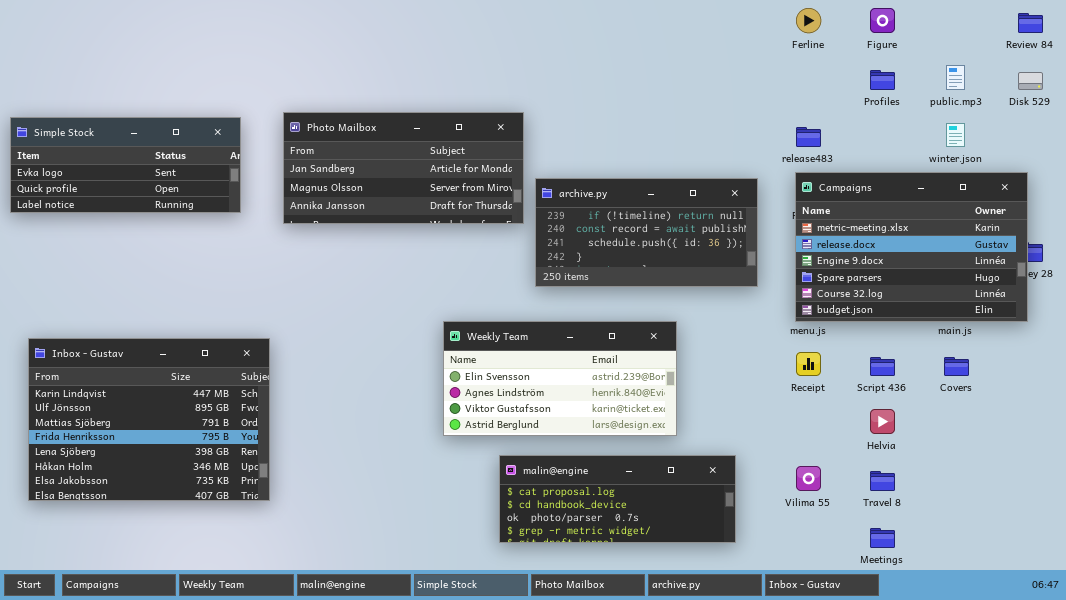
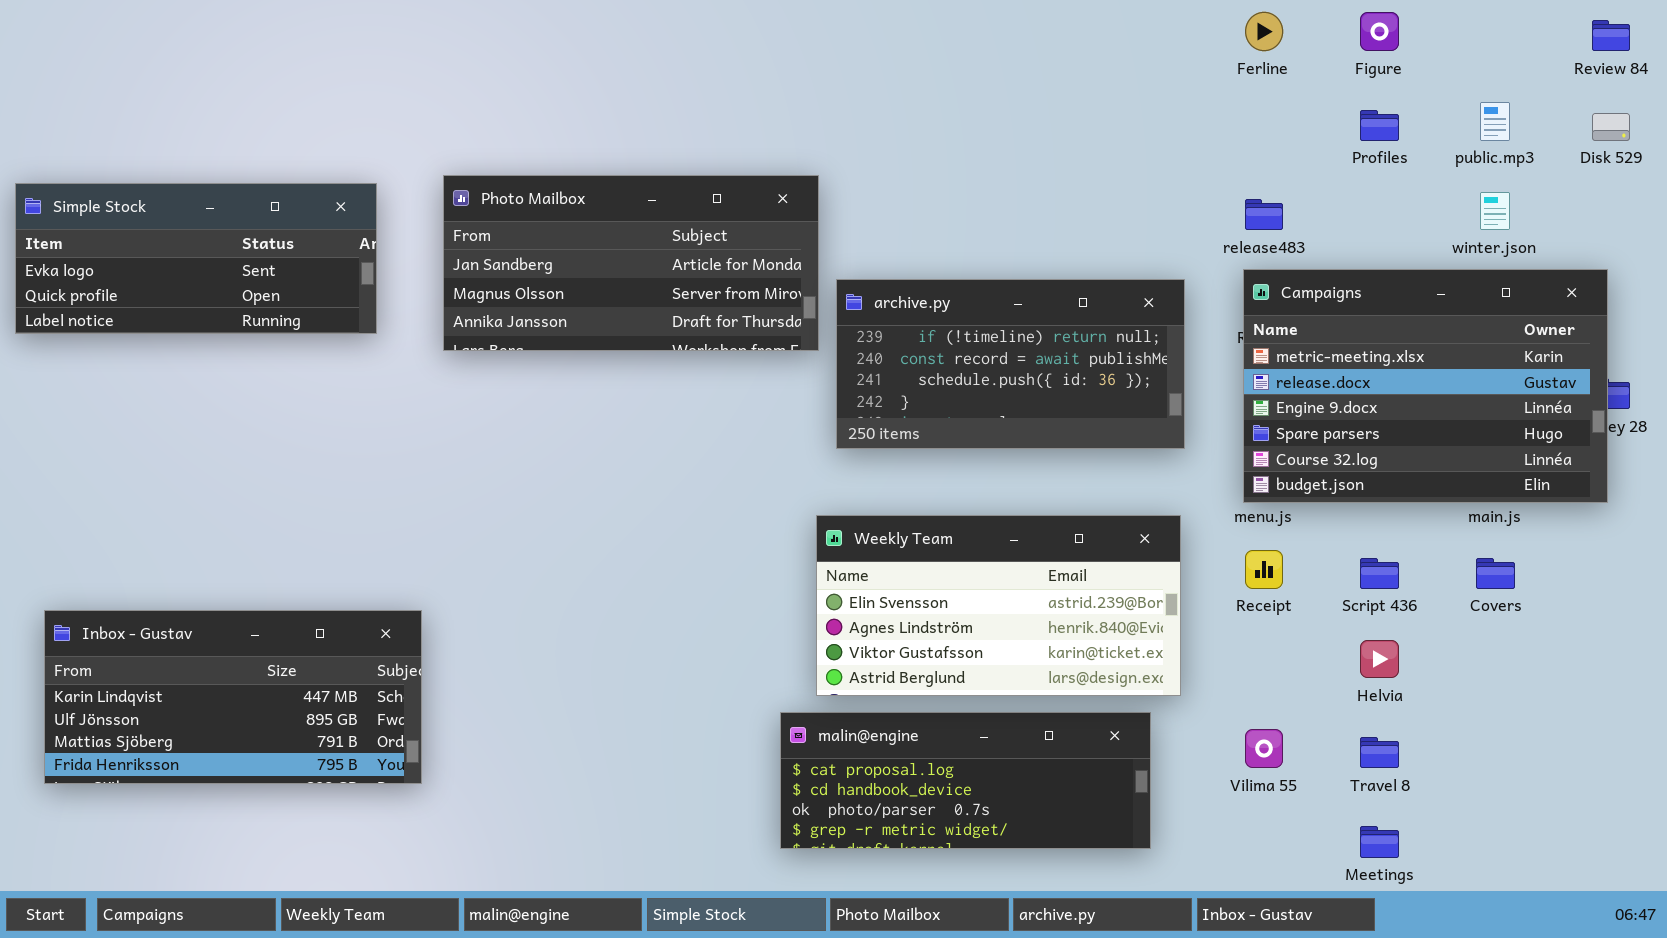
Weekly Team: [443,321,677,436] -> [816,515,1181,696], moved
Inbox - Gustav: [28,338,270,501] -> [44,610,422,784], resized

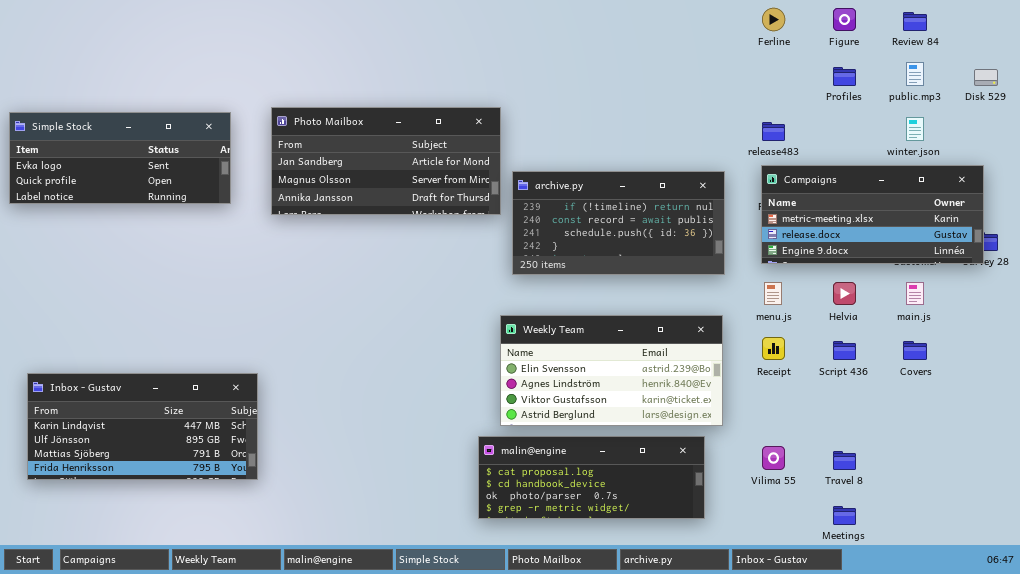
Review 84: [1592,20,1630,51] -> [903,12,927,31], moved
Campaigns: [1243,269,1608,503] -> [761,165,984,264], resized
Helvia: [1360,640,1399,678] -> [833,282,856,305], moved

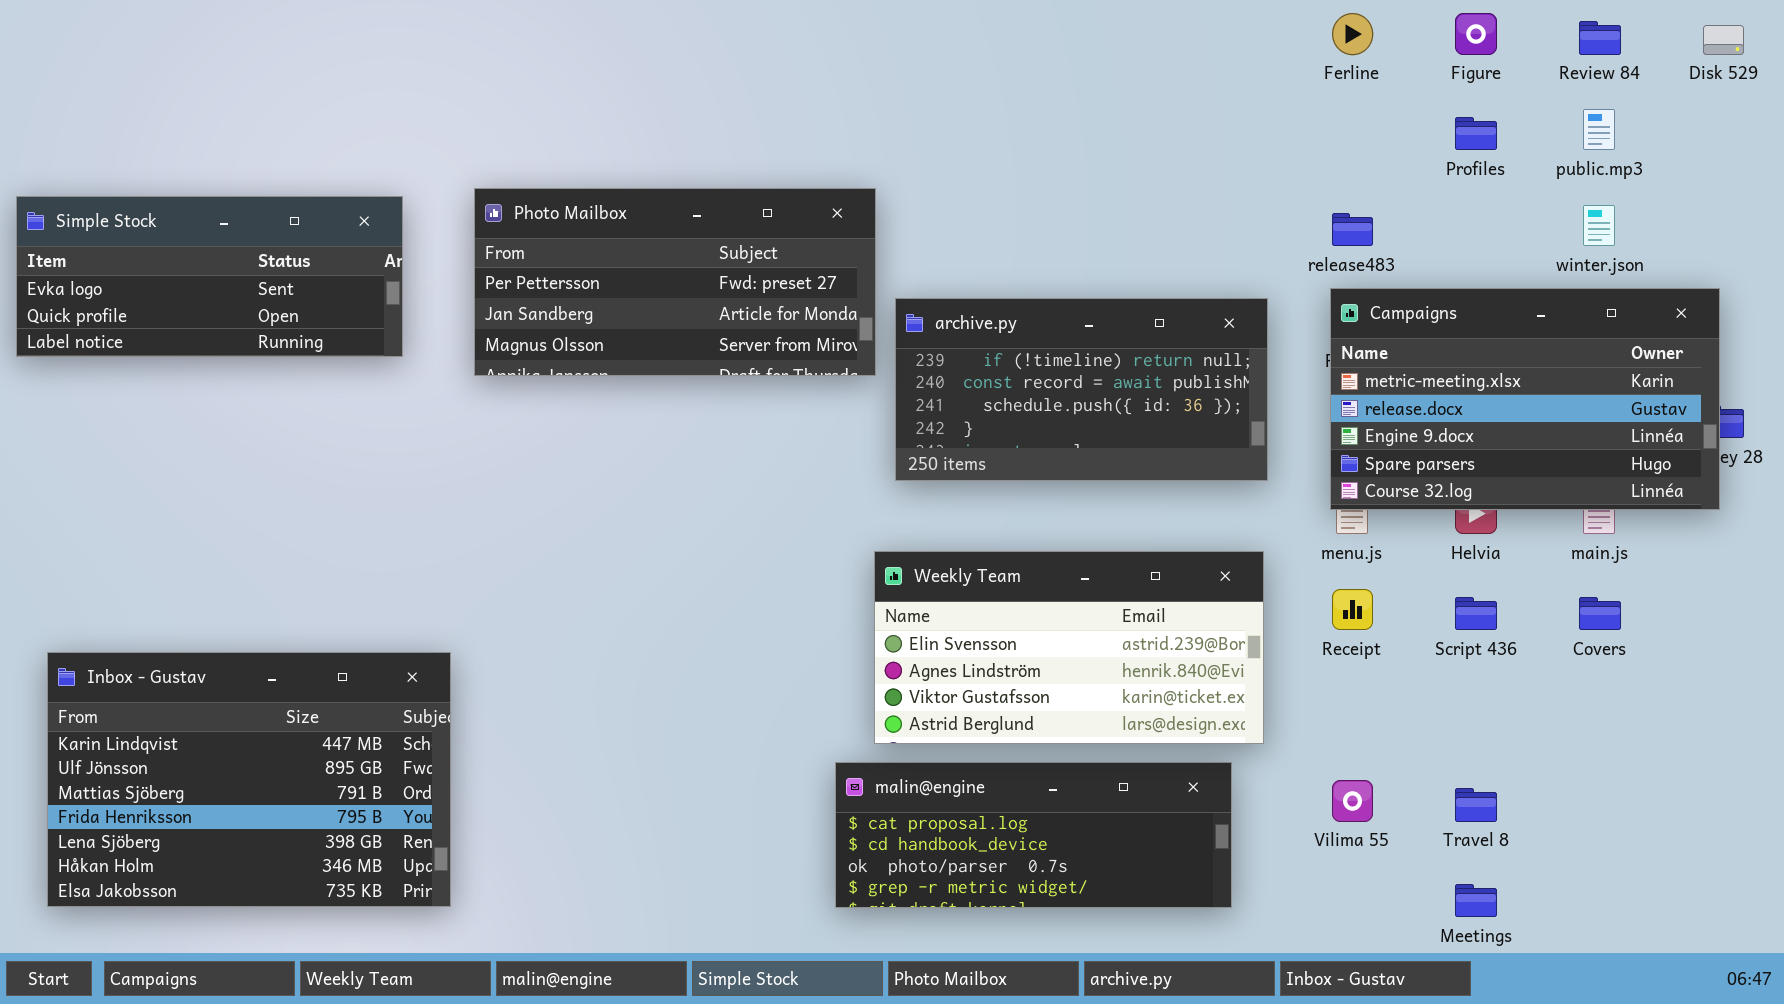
Disk 529: [974,69,998,86] -> [1703,25,1744,55], moved
Photo Mailbox: [271,107,501,215] -> [474,188,876,376], scrolled up 1 row
Campaigns: [761,165,984,264] -> [1330,288,1720,510], resized
Inbox - Gustav: [27,373,258,480] -> [47,652,451,907], resized

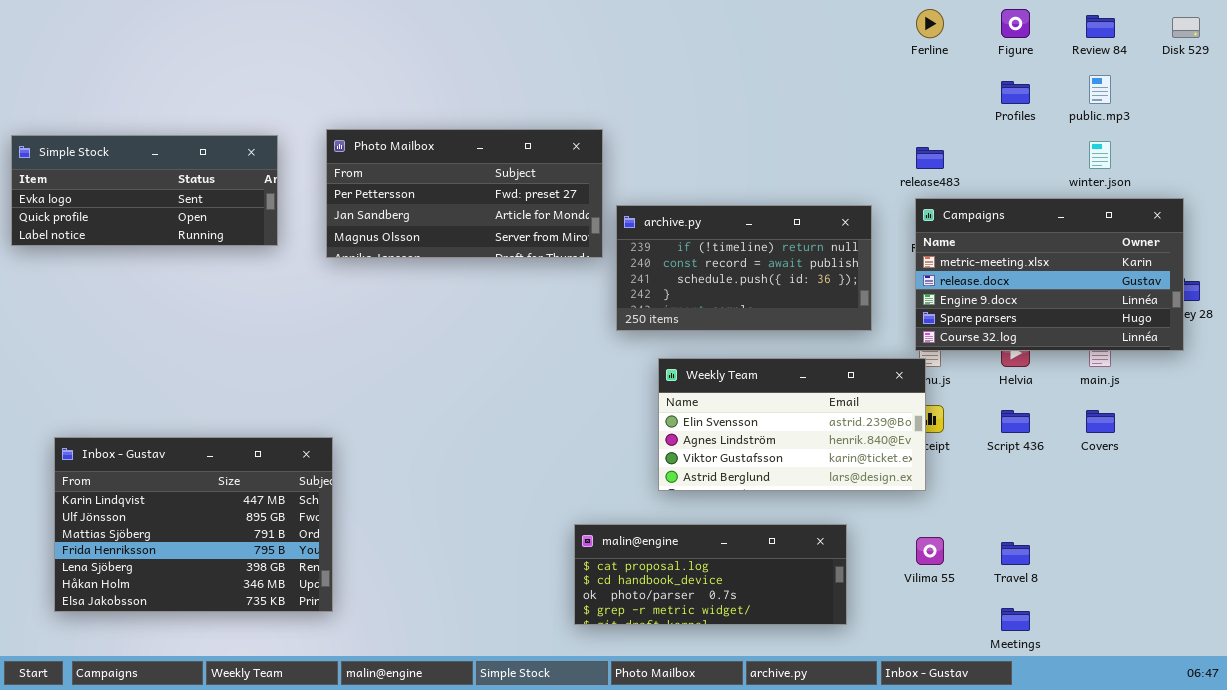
Weekly Team: [874,551,1264,744] -> [658,358,926,491], moved
Inbox - Gustav: [47,652,451,907] -> [54,437,333,612], moved

